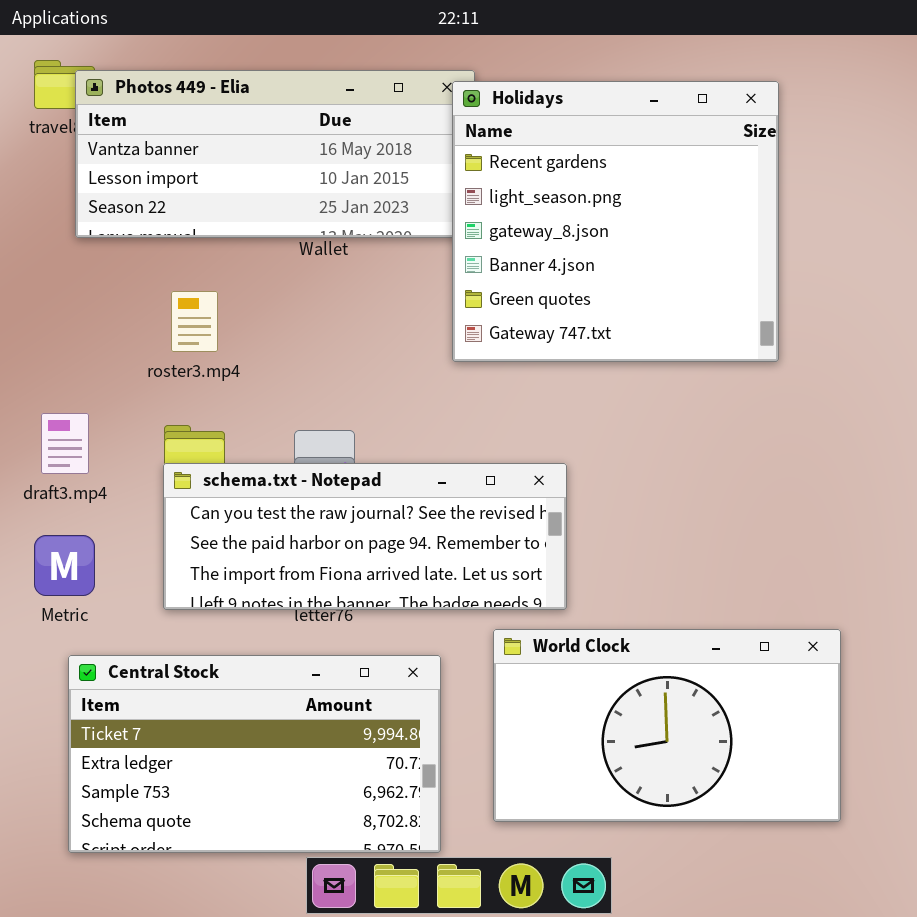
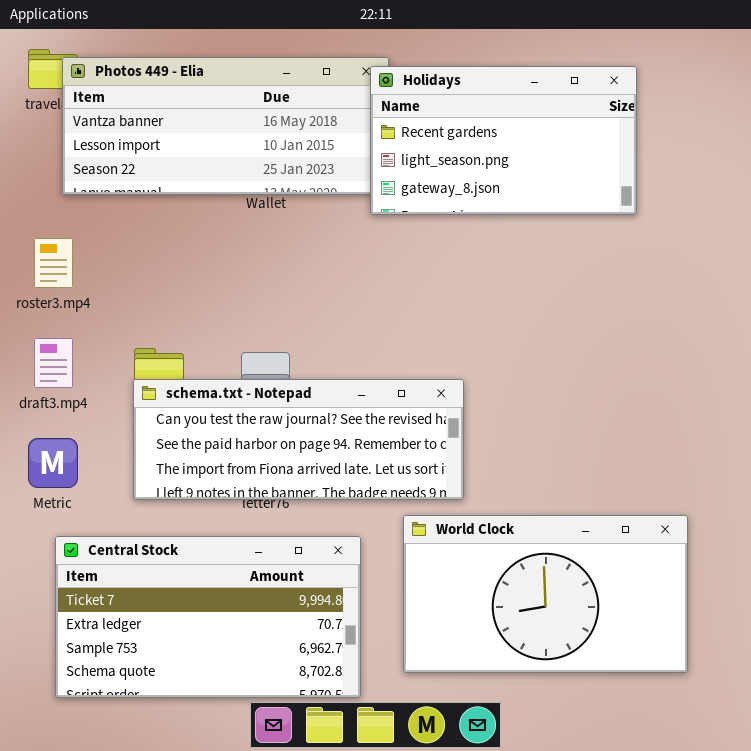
Holidays: [452,81,779,362] -> [370,66,637,215], resized
roster3.mp4: [171,291,218,352] -> [34,238,73,288], moved

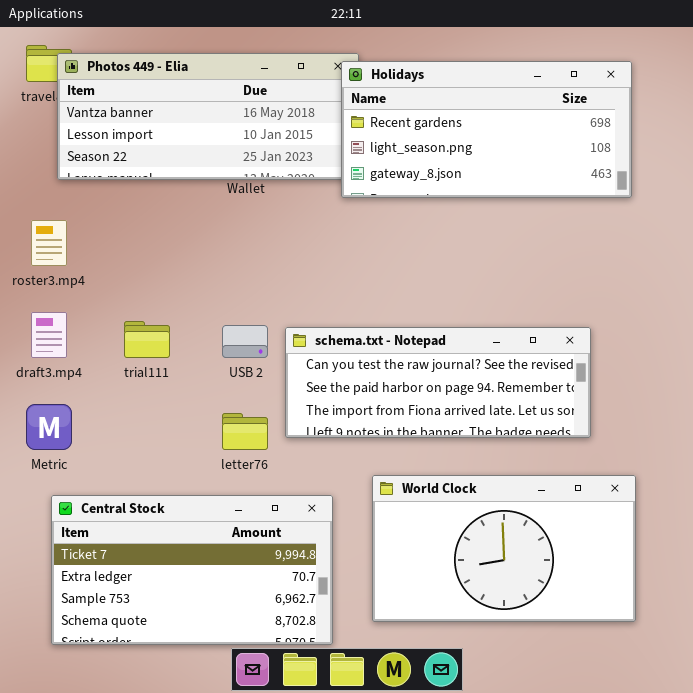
Holidays: [370,66,637,215] -> [341,61,632,198], resized
schema.txt - Notepad: [133,379,464,500] -> [285,327,591,438], moved

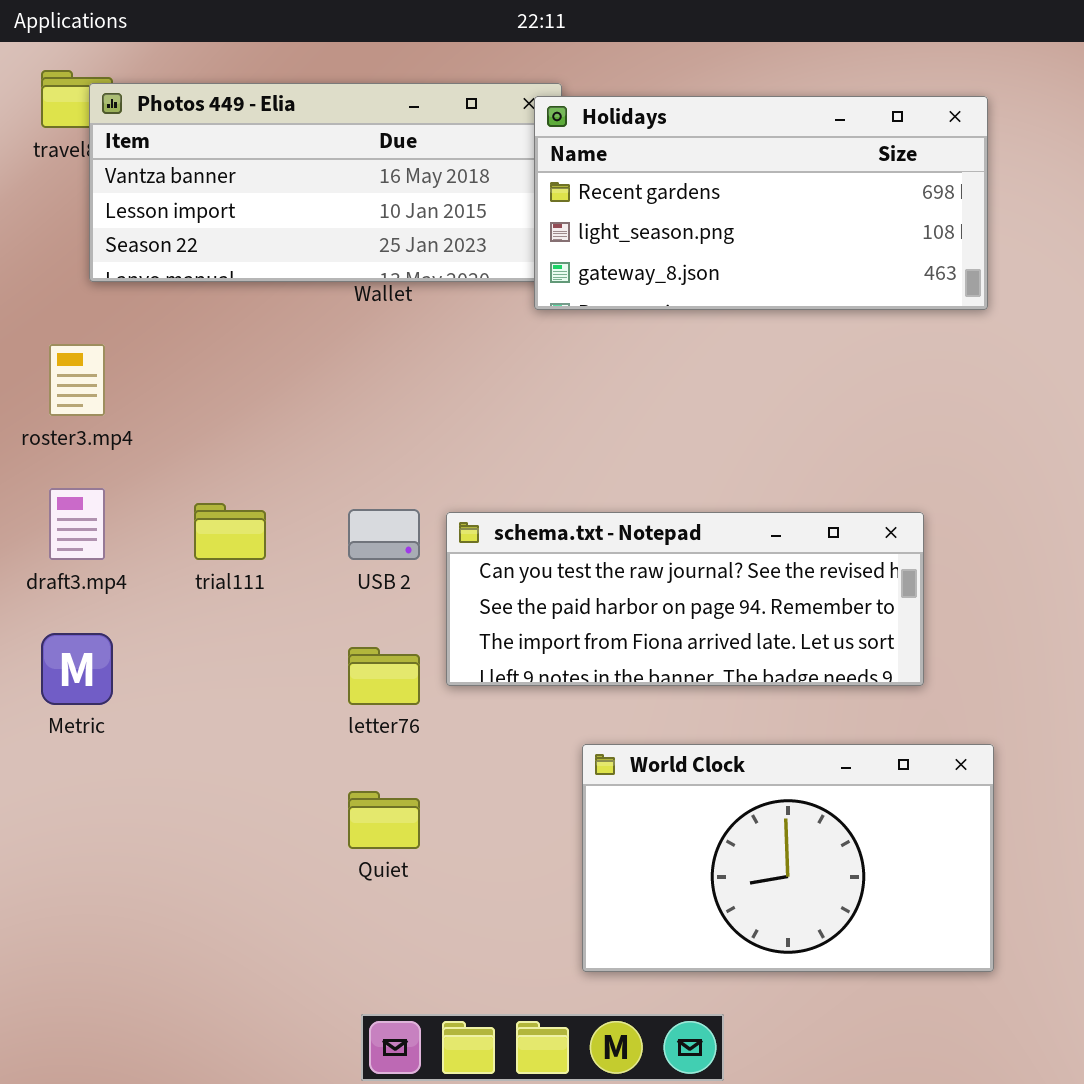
Central Stock: [51,495,333,645] -> none, closed

